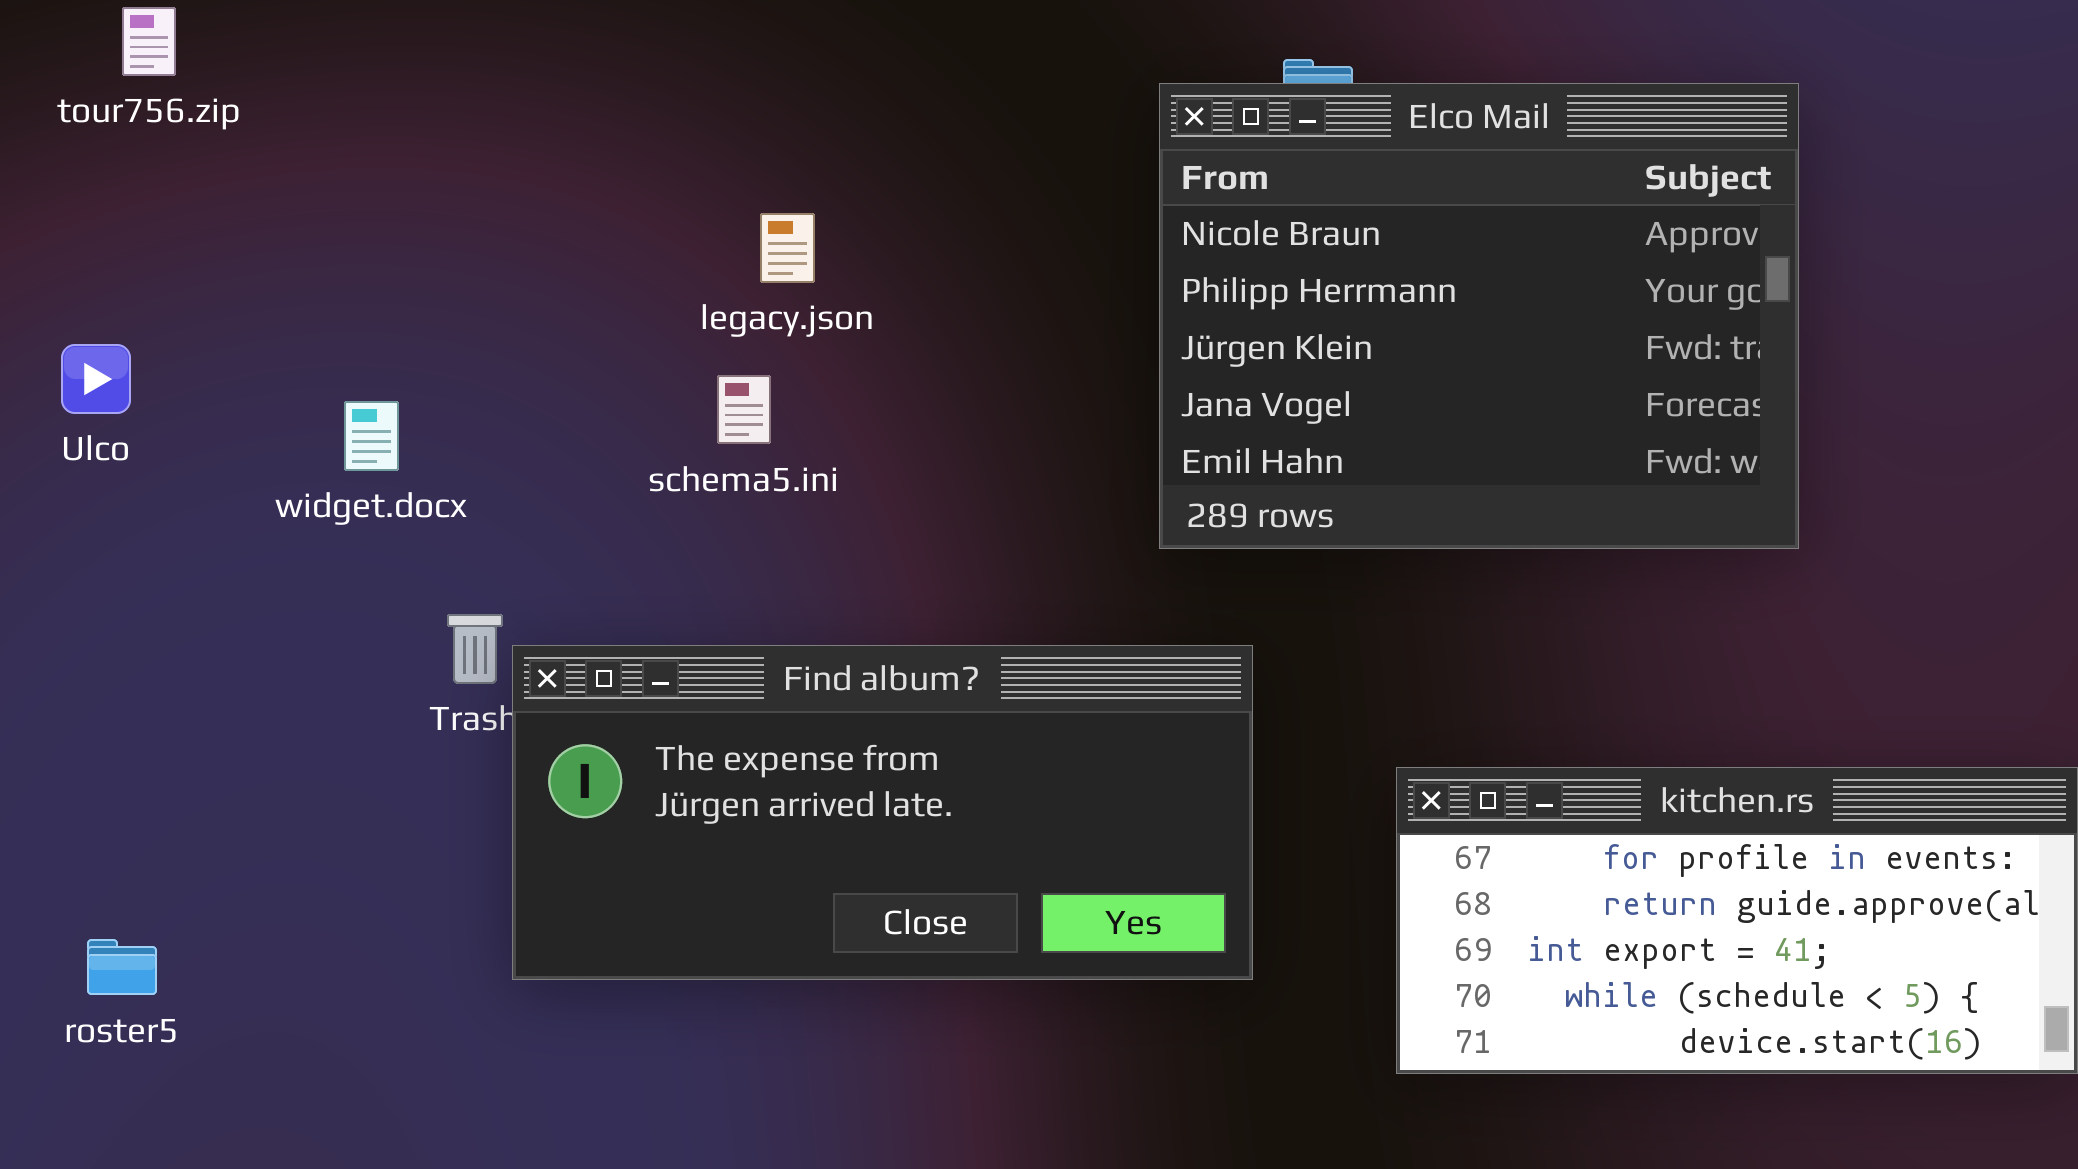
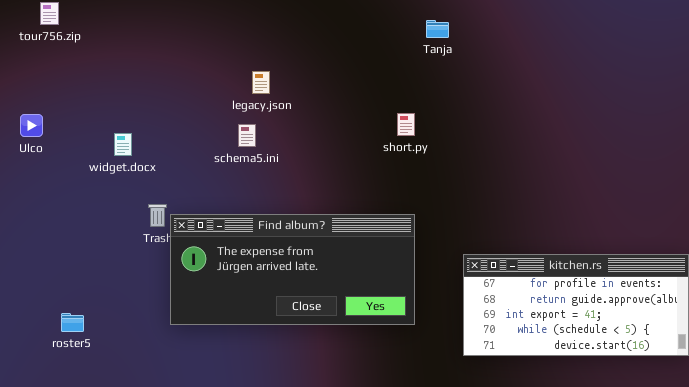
Elco Mail: [1159,83,1799,549] -> none, closed
roster5: [87,939,157,995] -> [61,313,84,332], moved

